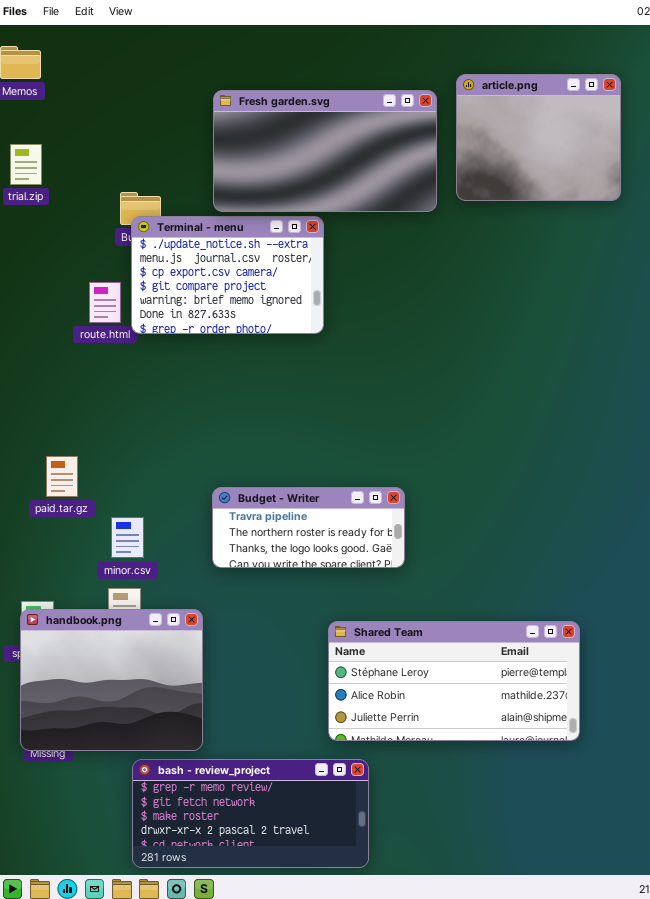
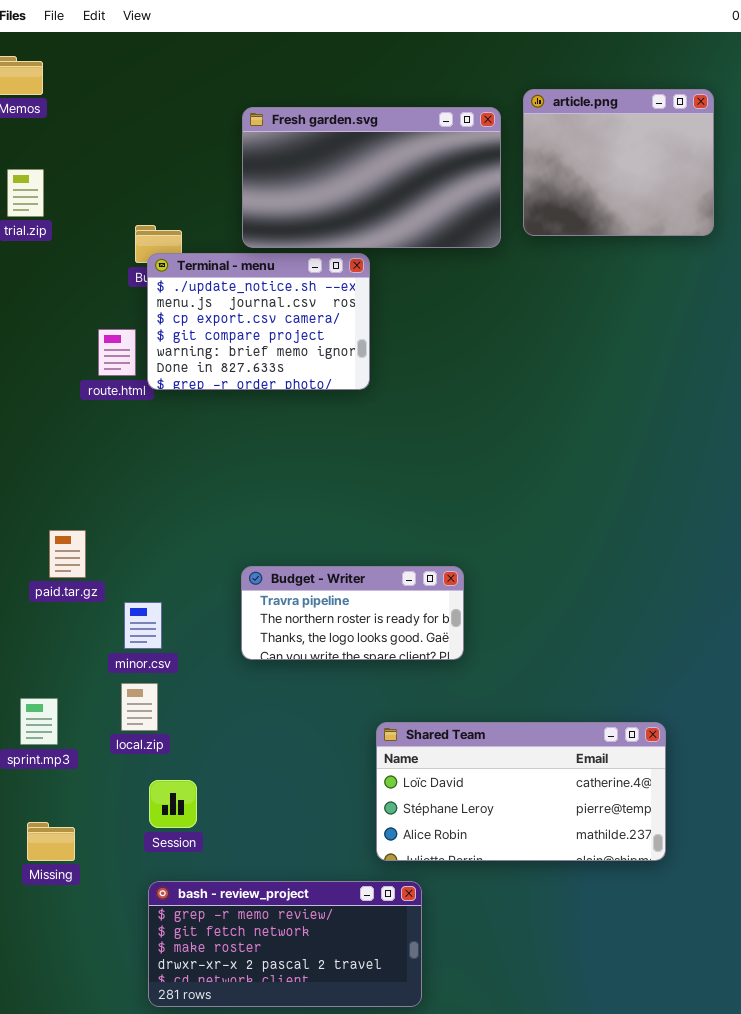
handbook.png: [20,609,203,751] -> none, closed
Shared Team: [328,621,580,741] -> [376,722,666,861], scrolled up 1 row

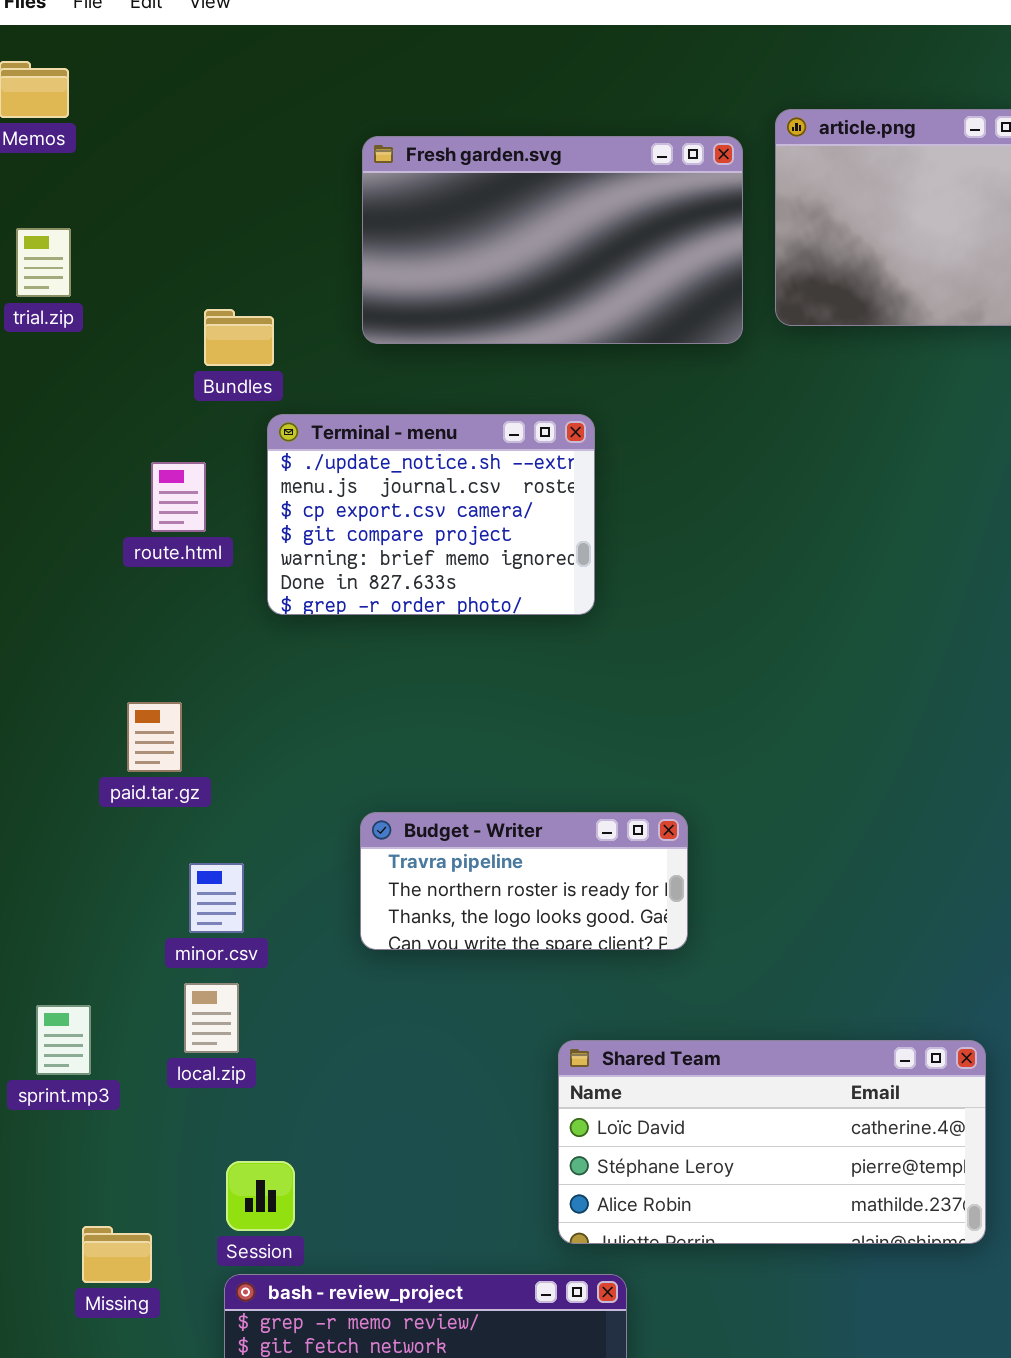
Terminal - menu: [147,253,370,390] -> [267,414,595,615], moved
paid.tar.gz: [49,530,86,578] -> [127,702,182,772], moved
Session: [149,780,197,828] -> [226,1161,295,1231], moved
Missing: [27,822,75,861] -> [82,1226,152,1283], moved

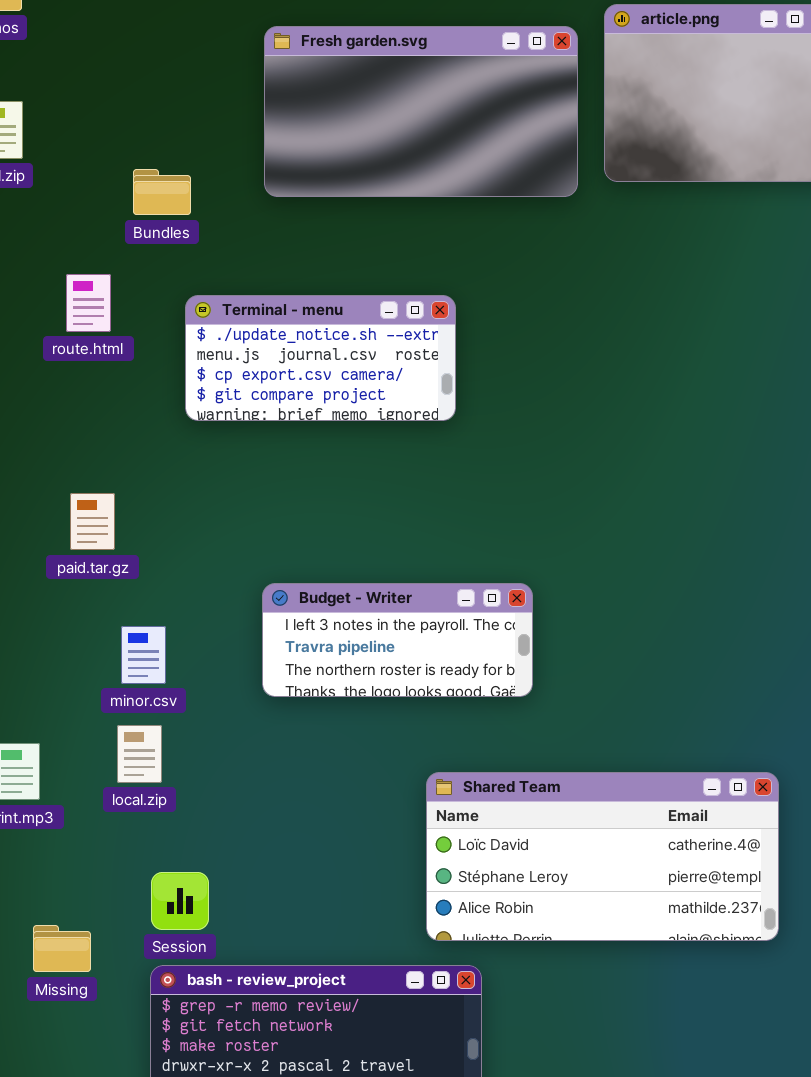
Terminal - menu: [267,414,595,615] -> [185,295,456,421], resized
route.html: [151,462,206,532] -> [66,274,111,332], moved
Budget - Writer: [360,812,688,950] -> [262,583,533,697], scrolled up 1 row

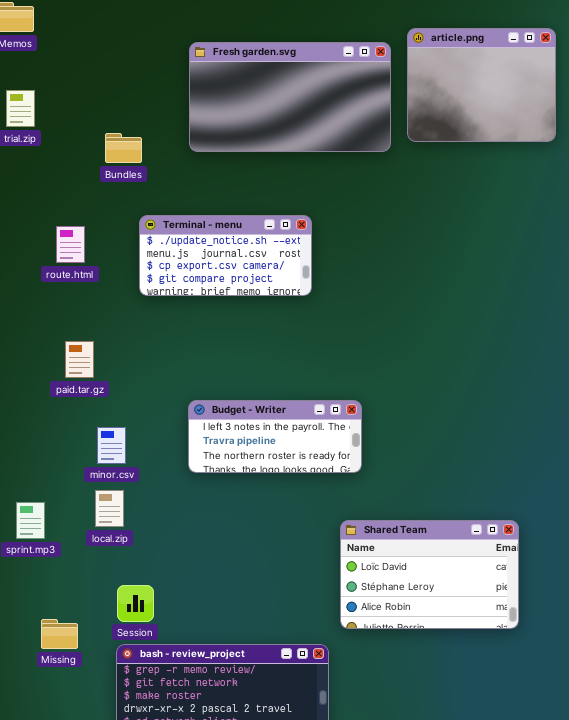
route.html: [66,274,111,332] -> [56,226,85,263], moved
Shared Team: [426,772,779,941] -> [340,520,519,629], resized

